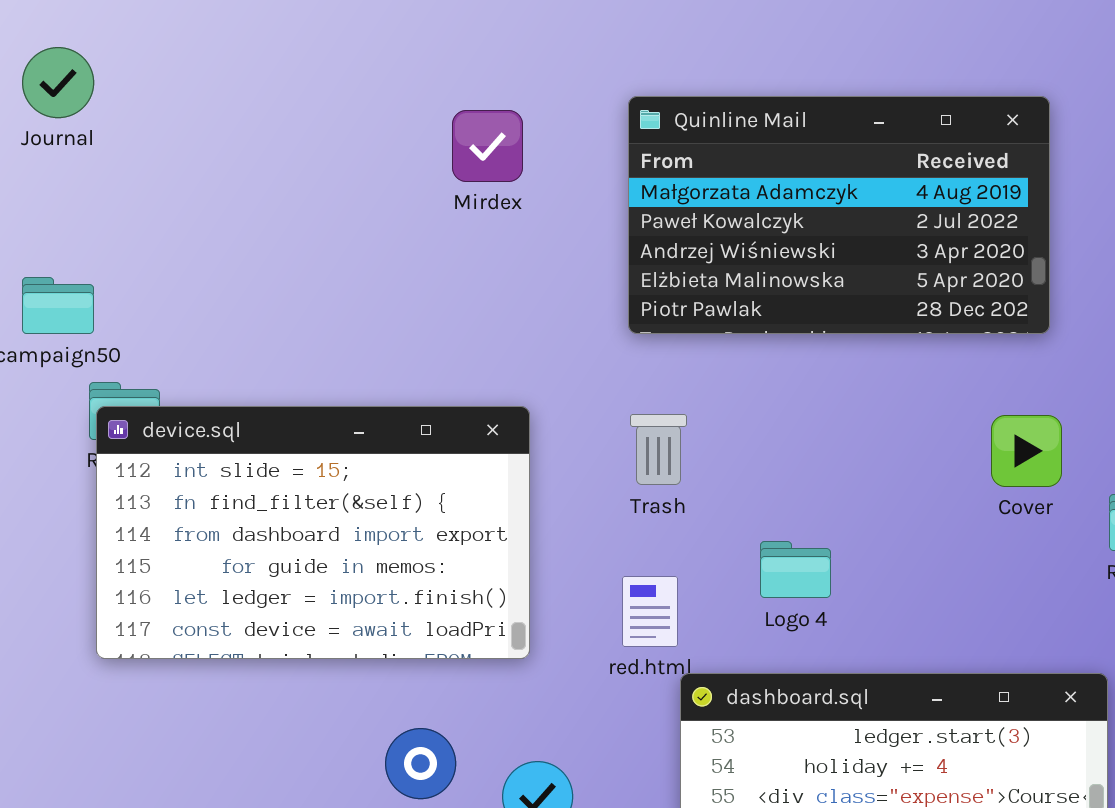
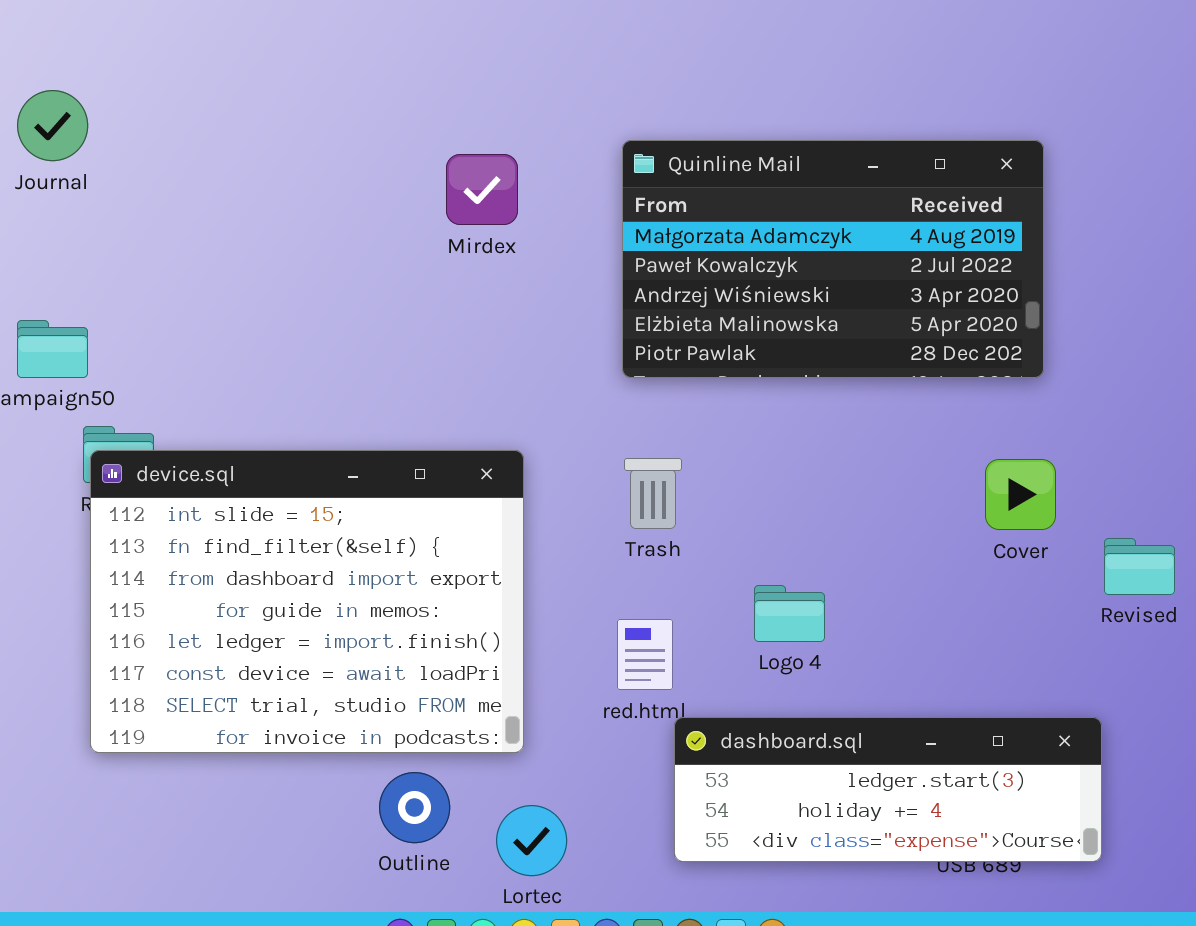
device.sql: [96,406,530,659] -> [90,450,524,753], resized

